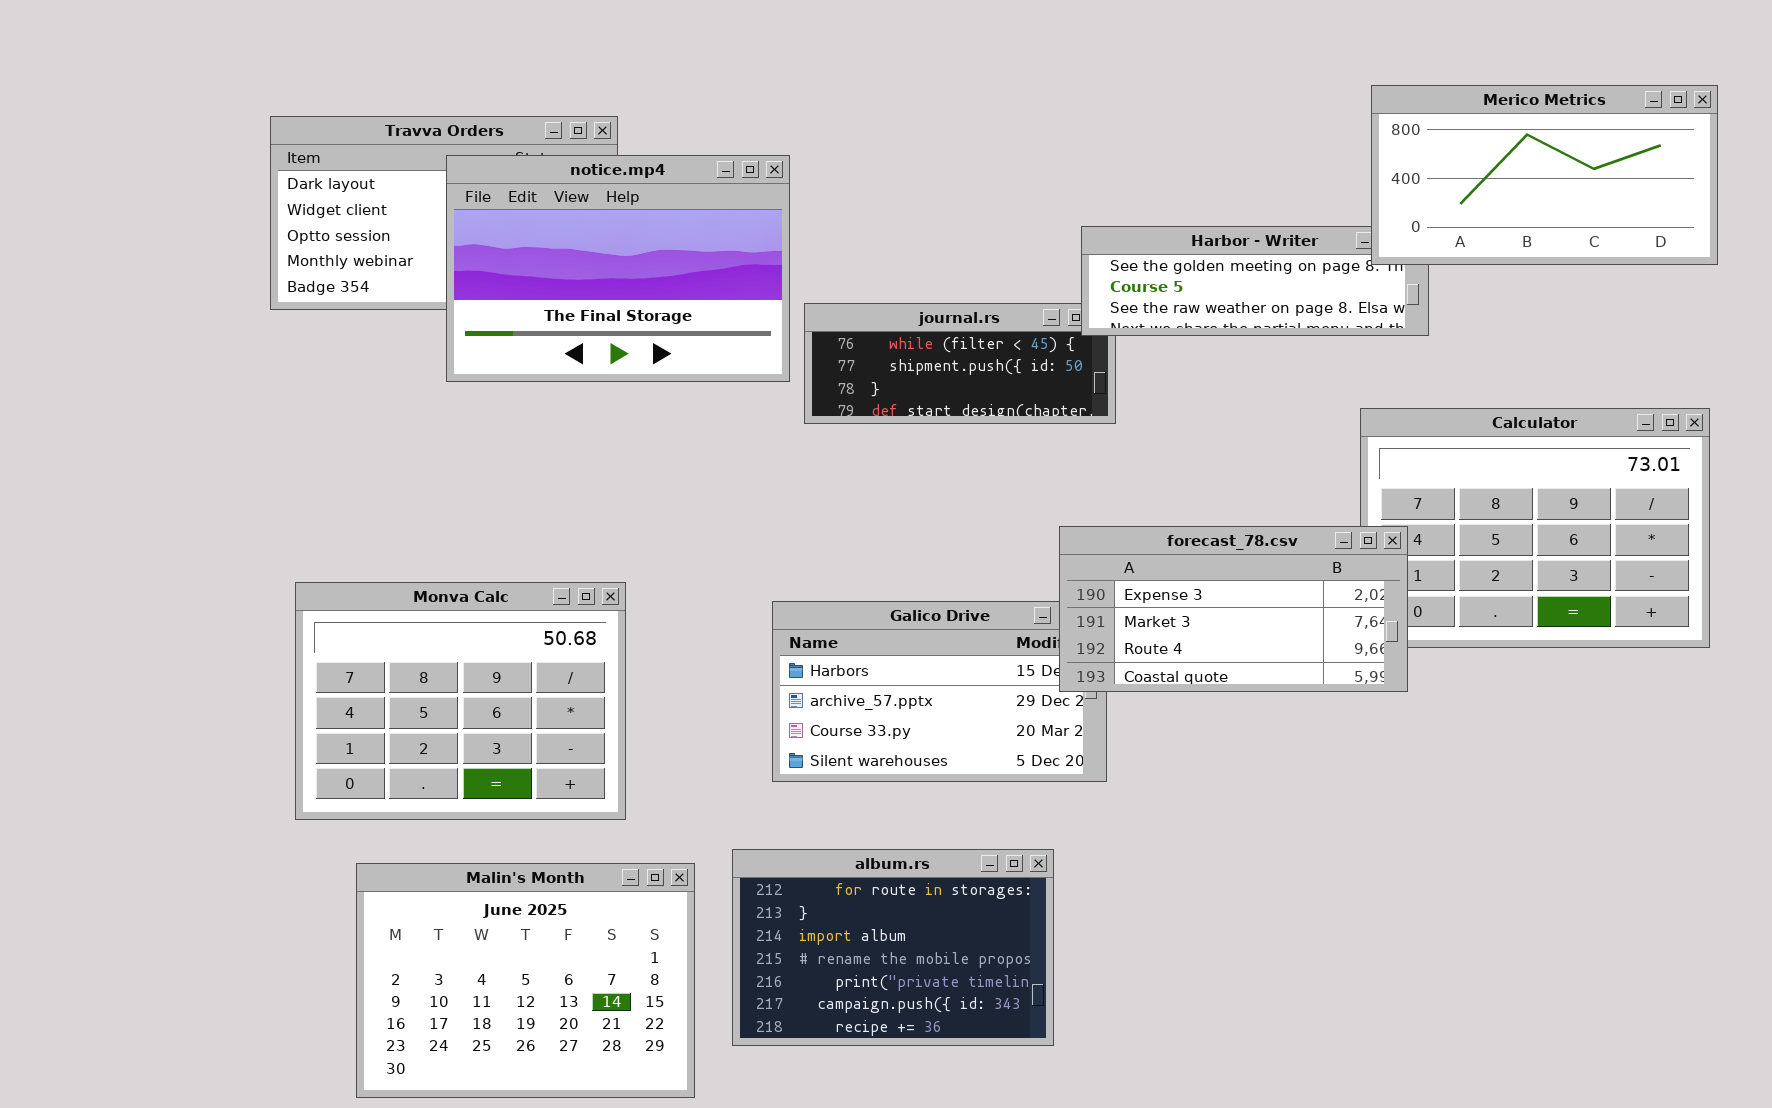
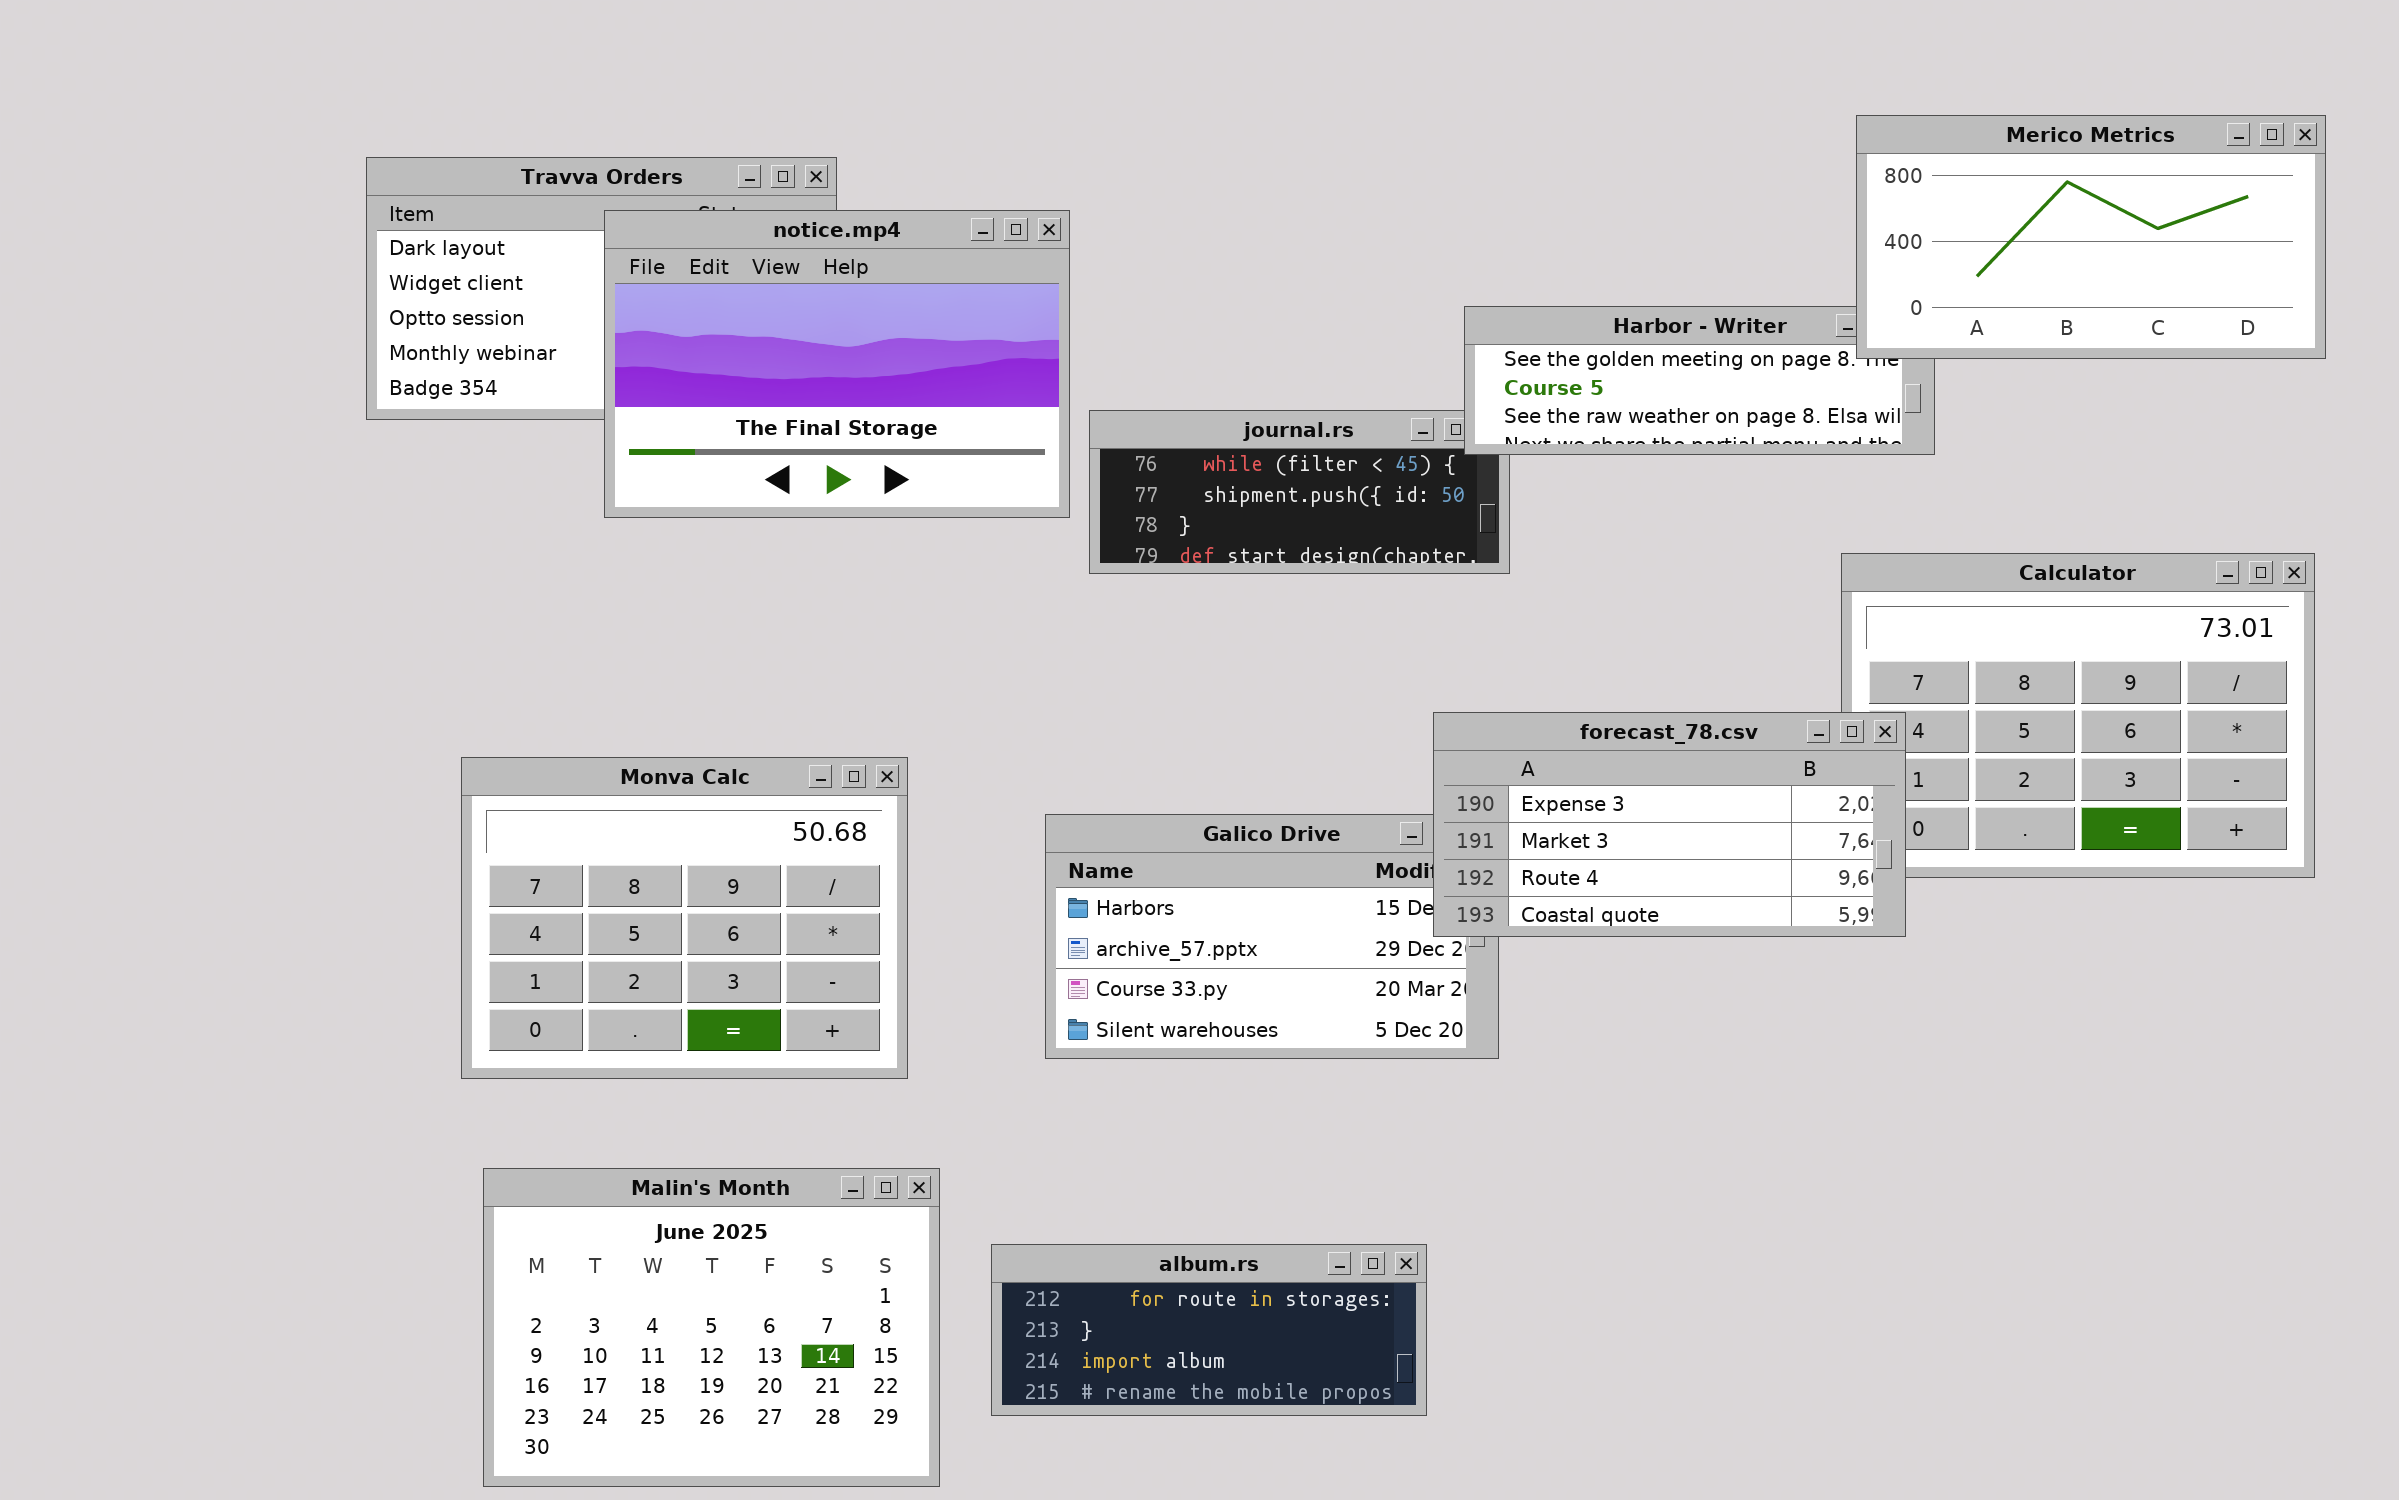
Monva Calc: [295,582,626,820] -> [461,757,908,1079], moved
album.rs: [732,849,1054,1046] -> [991,1244,1427,1416], resized

